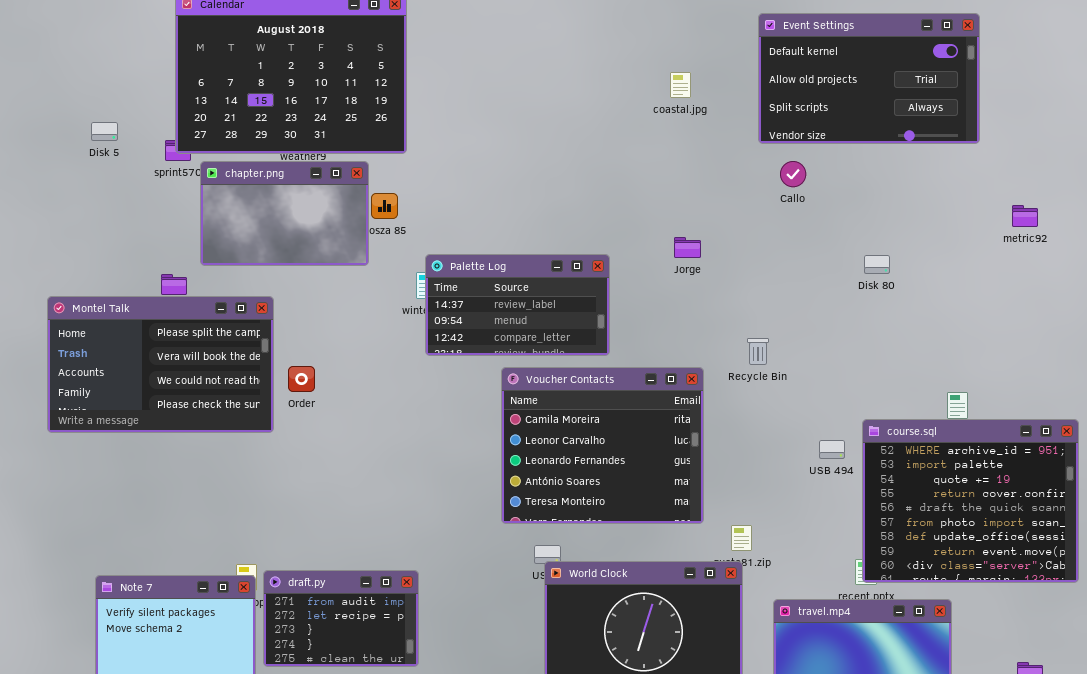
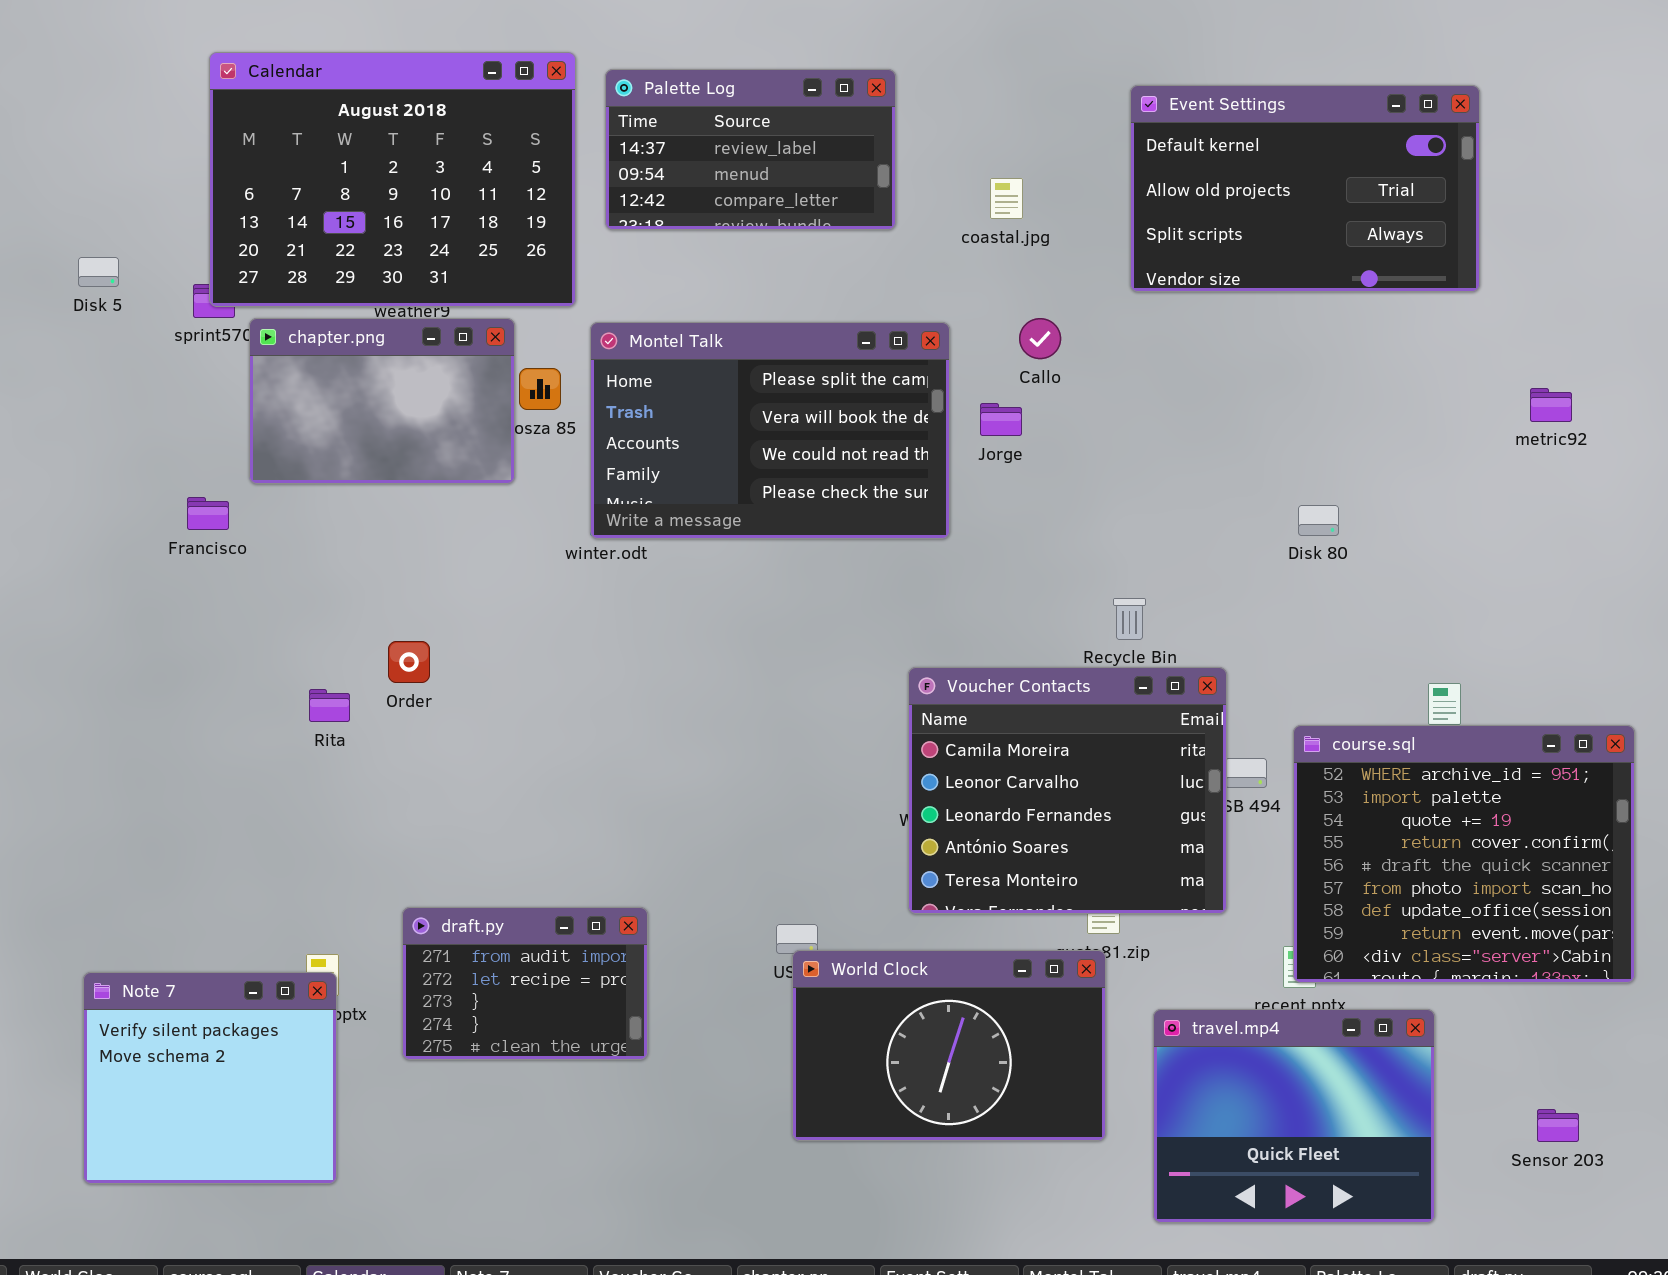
Callo: [780,161,806,187] -> [1019,318,1061,359], moved
Jorge: [674,237,701,258] -> [980,403,1022,436], moved
Palette Log: [425,254,610,356] -> [605,69,896,230], moved
Disk 80: [864,255,890,274] -> [1298,505,1339,536], moved
Montel Talk: [47,296,274,433] -> [590,322,950,539], moved
Voucher Contacts: [501,367,704,524] -> [908,667,1227,914], moved
draft.py: [263,570,419,667] -> [402,907,648,1060], moved

